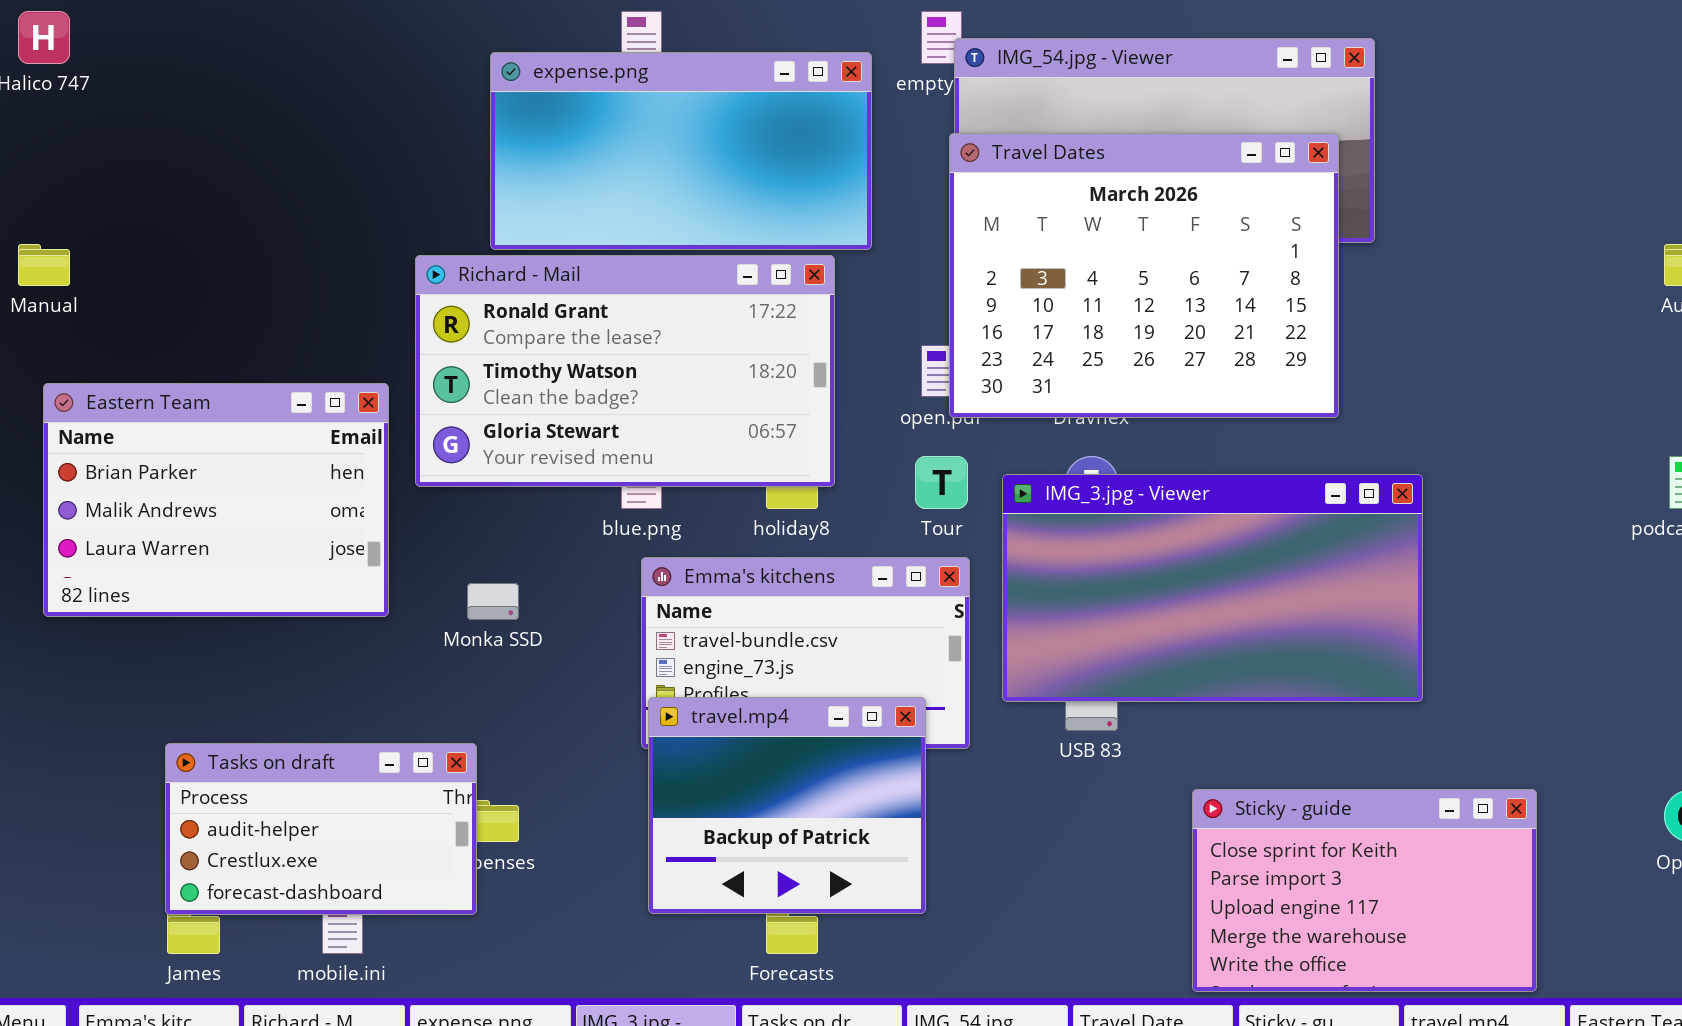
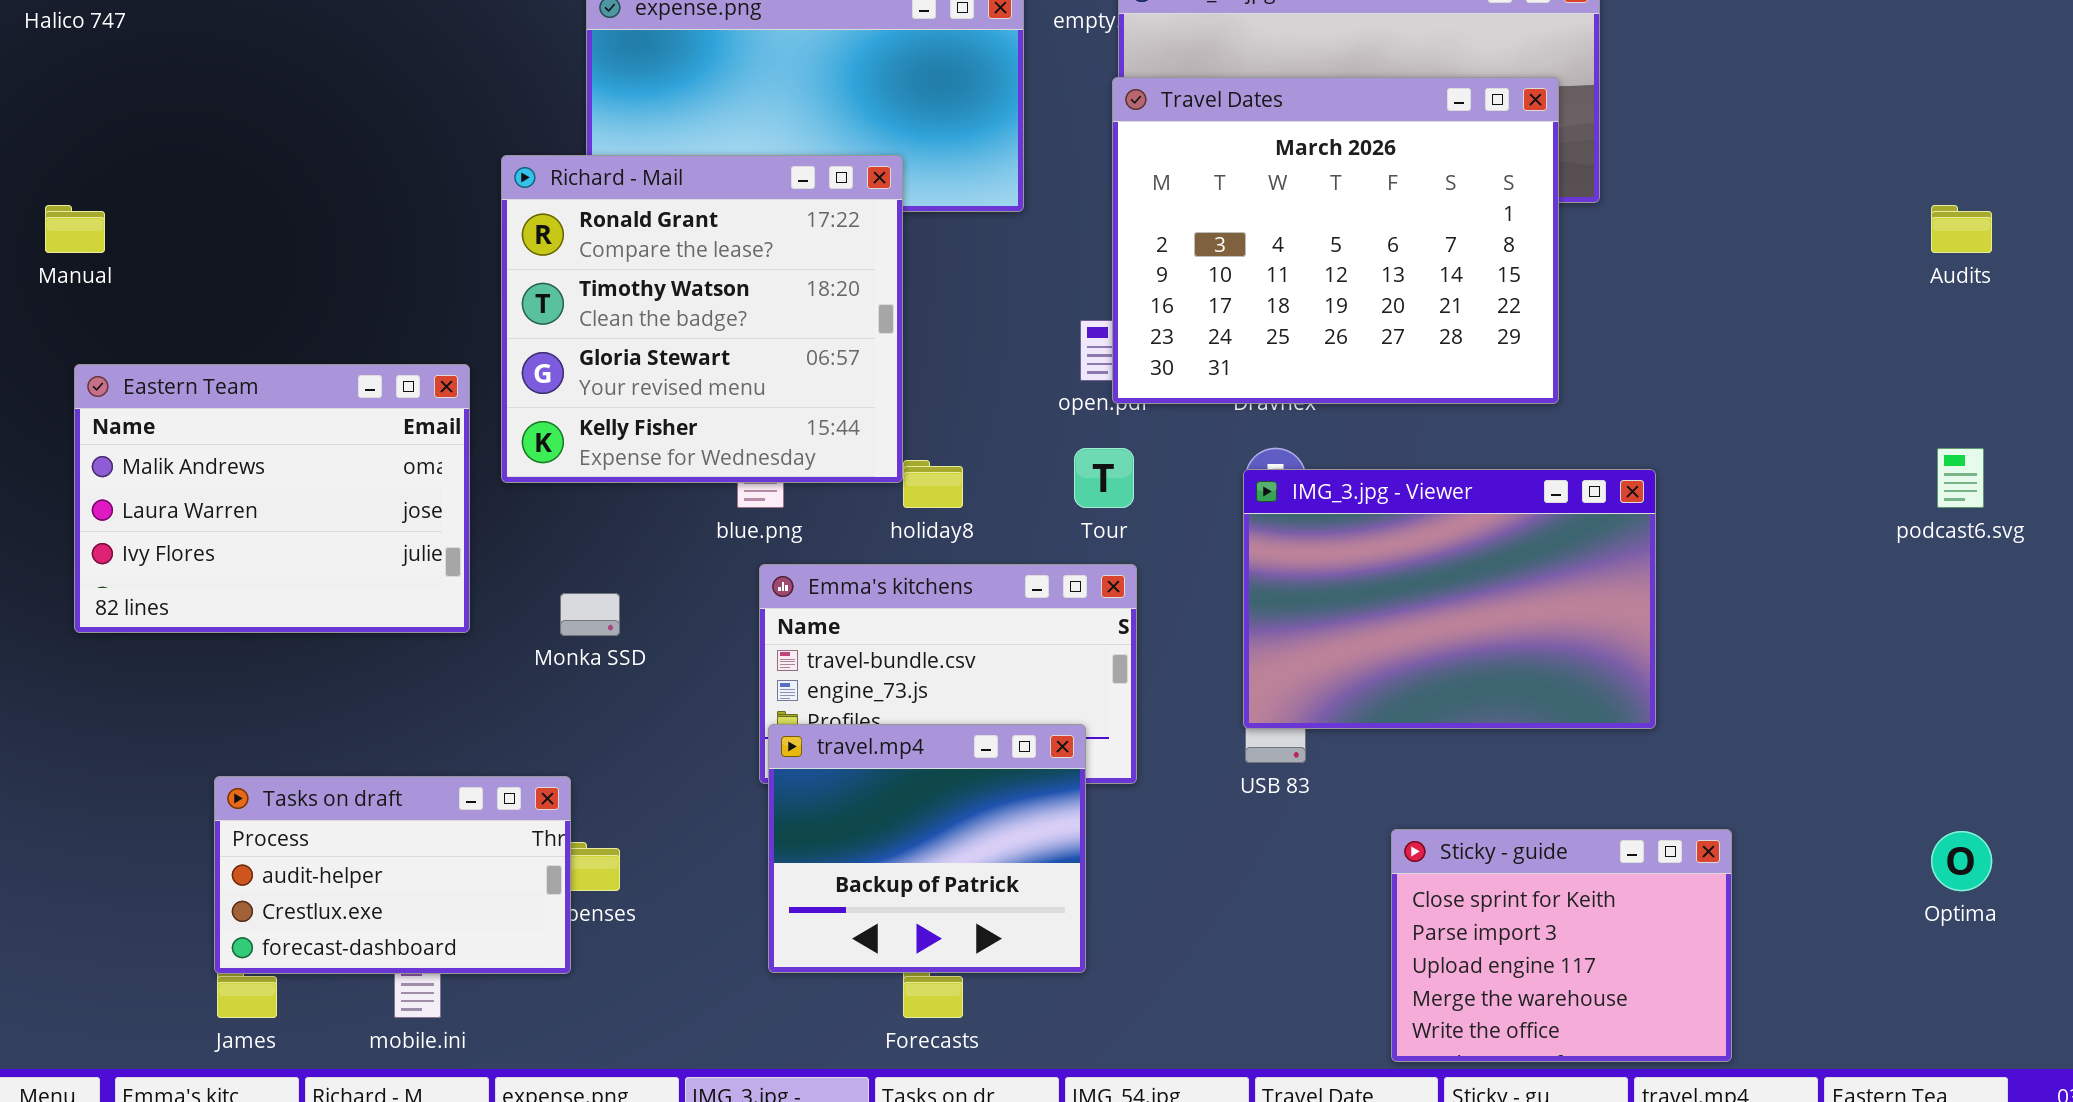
Richard - Mail: [415,255,835,487] -> [501,155,903,483], resized
Eastern Team: [43,383,389,617] -> [74,364,470,633], scrolled down 1 row
IMG_3.jpg - Viewer: [1002,474,1423,702] -> [1243,469,1656,729], resized
Sticky - guide: [1192,789,1537,992] -> [1391,829,1732,1062], resized

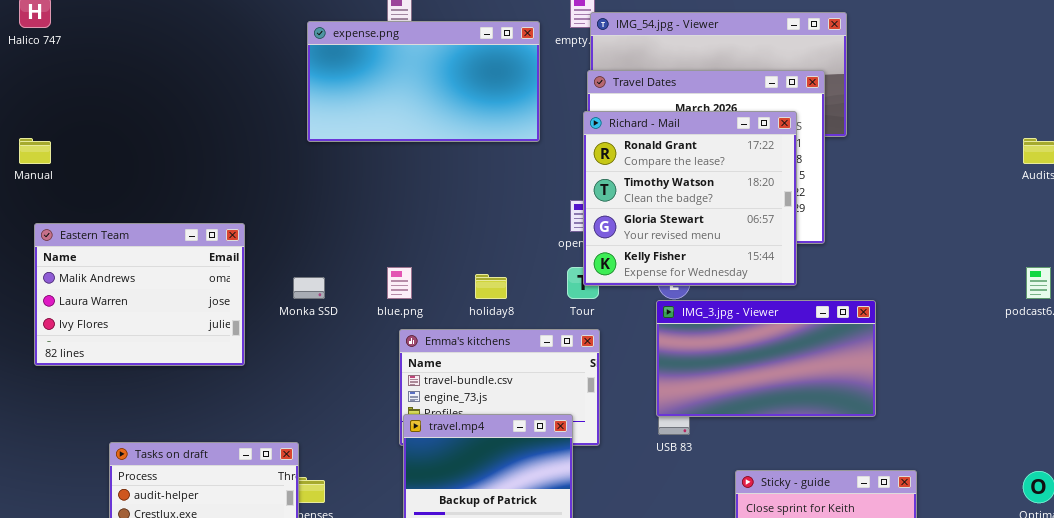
Richard - Mail: [501,155,903,483] -> [583,111,797,286], moved
IMG_3.jpg - Viewer: [1243,469,1656,729] -> [656,300,876,417], resized
Monka SSD: [560,593,620,636] -> [293,277,325,299], moved

